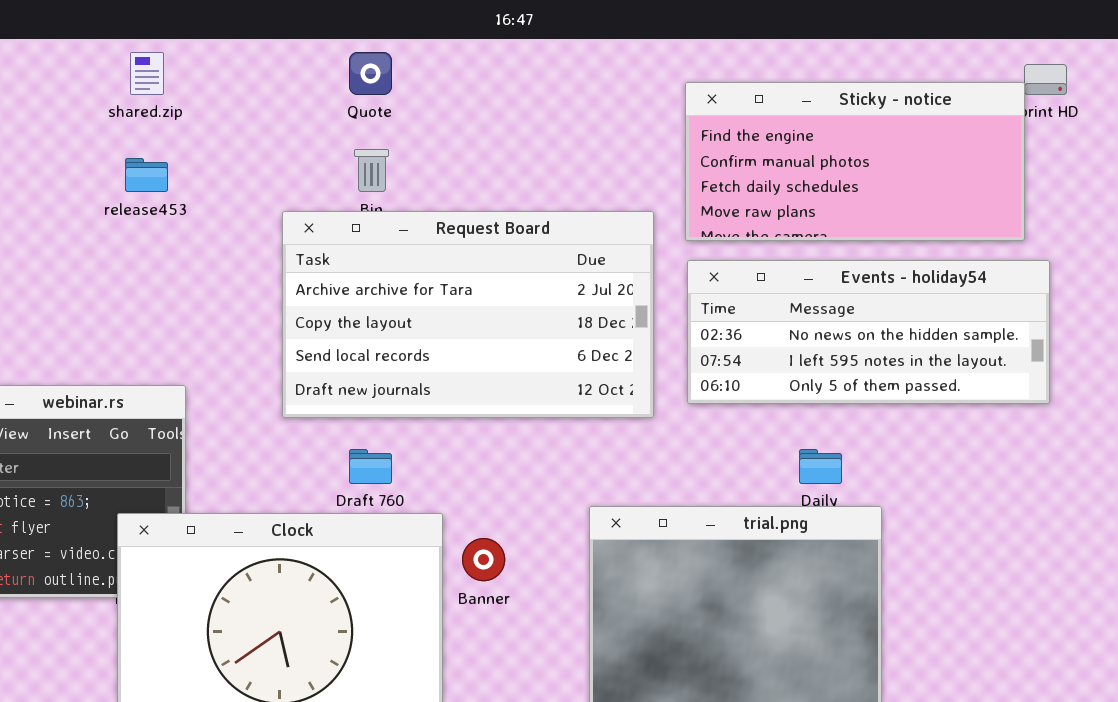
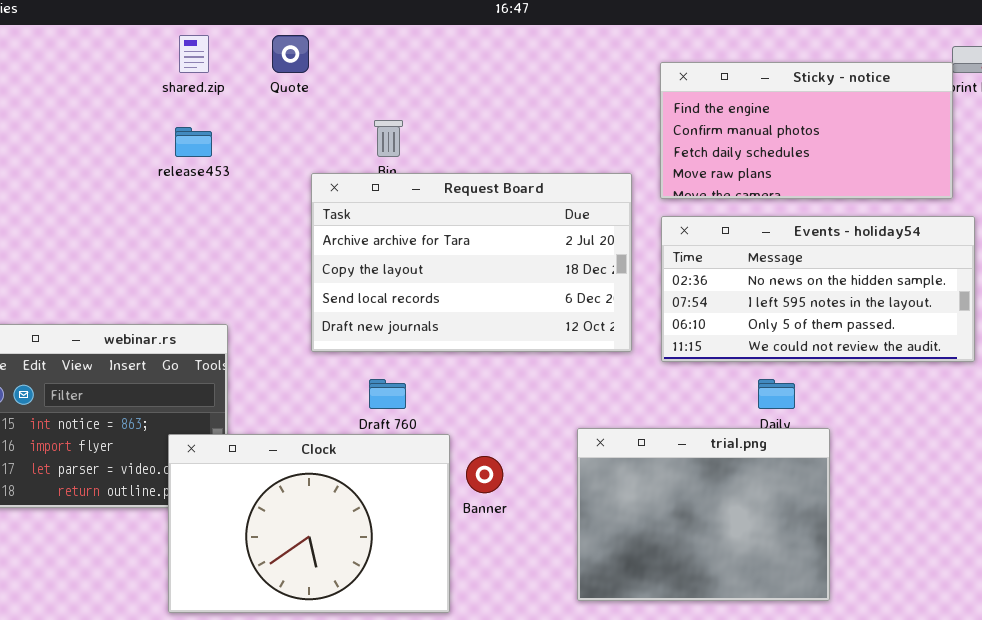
Quote: [349,52,392,95] -> [272,35,309,73], moved
Events - holiday54: [687,260,1050,404] -> [661,216,975,362], resized

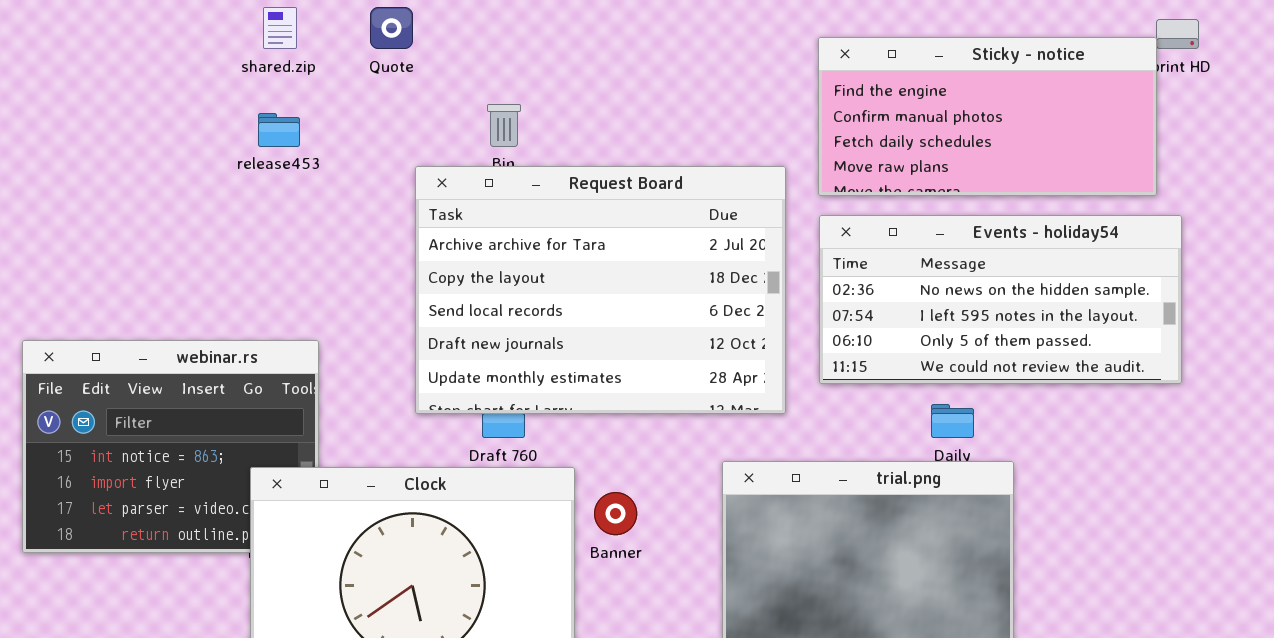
Request Board: [311,173,632,352] -> [415,166,786,414], resized

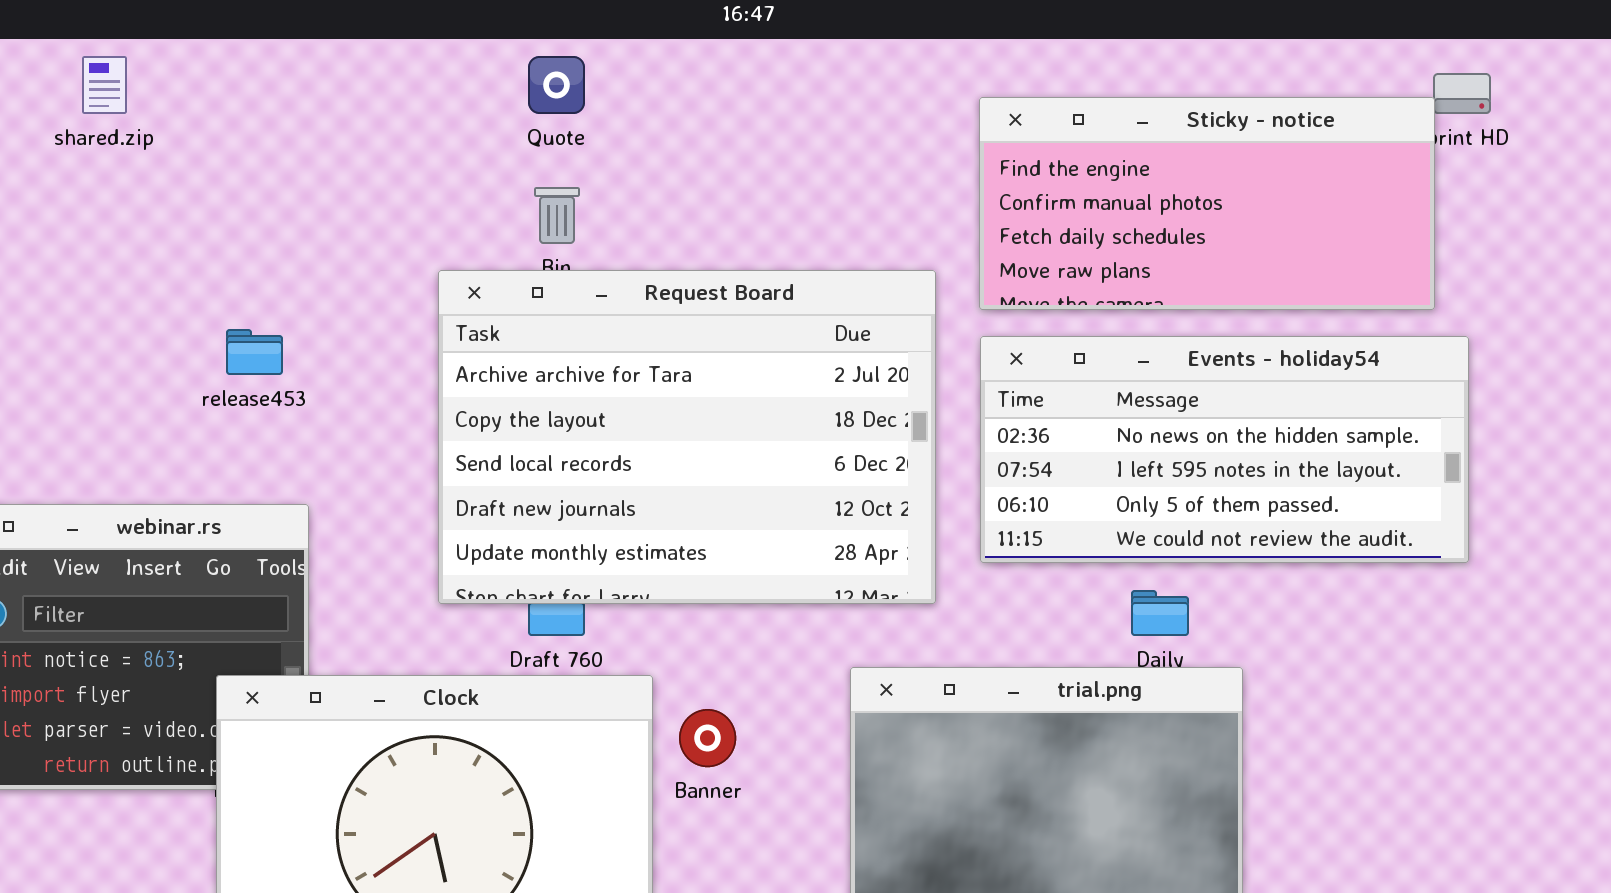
shared.zip: [263,7,297,49] -> [82,56,127,114], moved
Quote: [370,7,413,49] -> [528,56,585,114], moved
release453: [258,113,300,147] -> [226,329,283,375], moved

